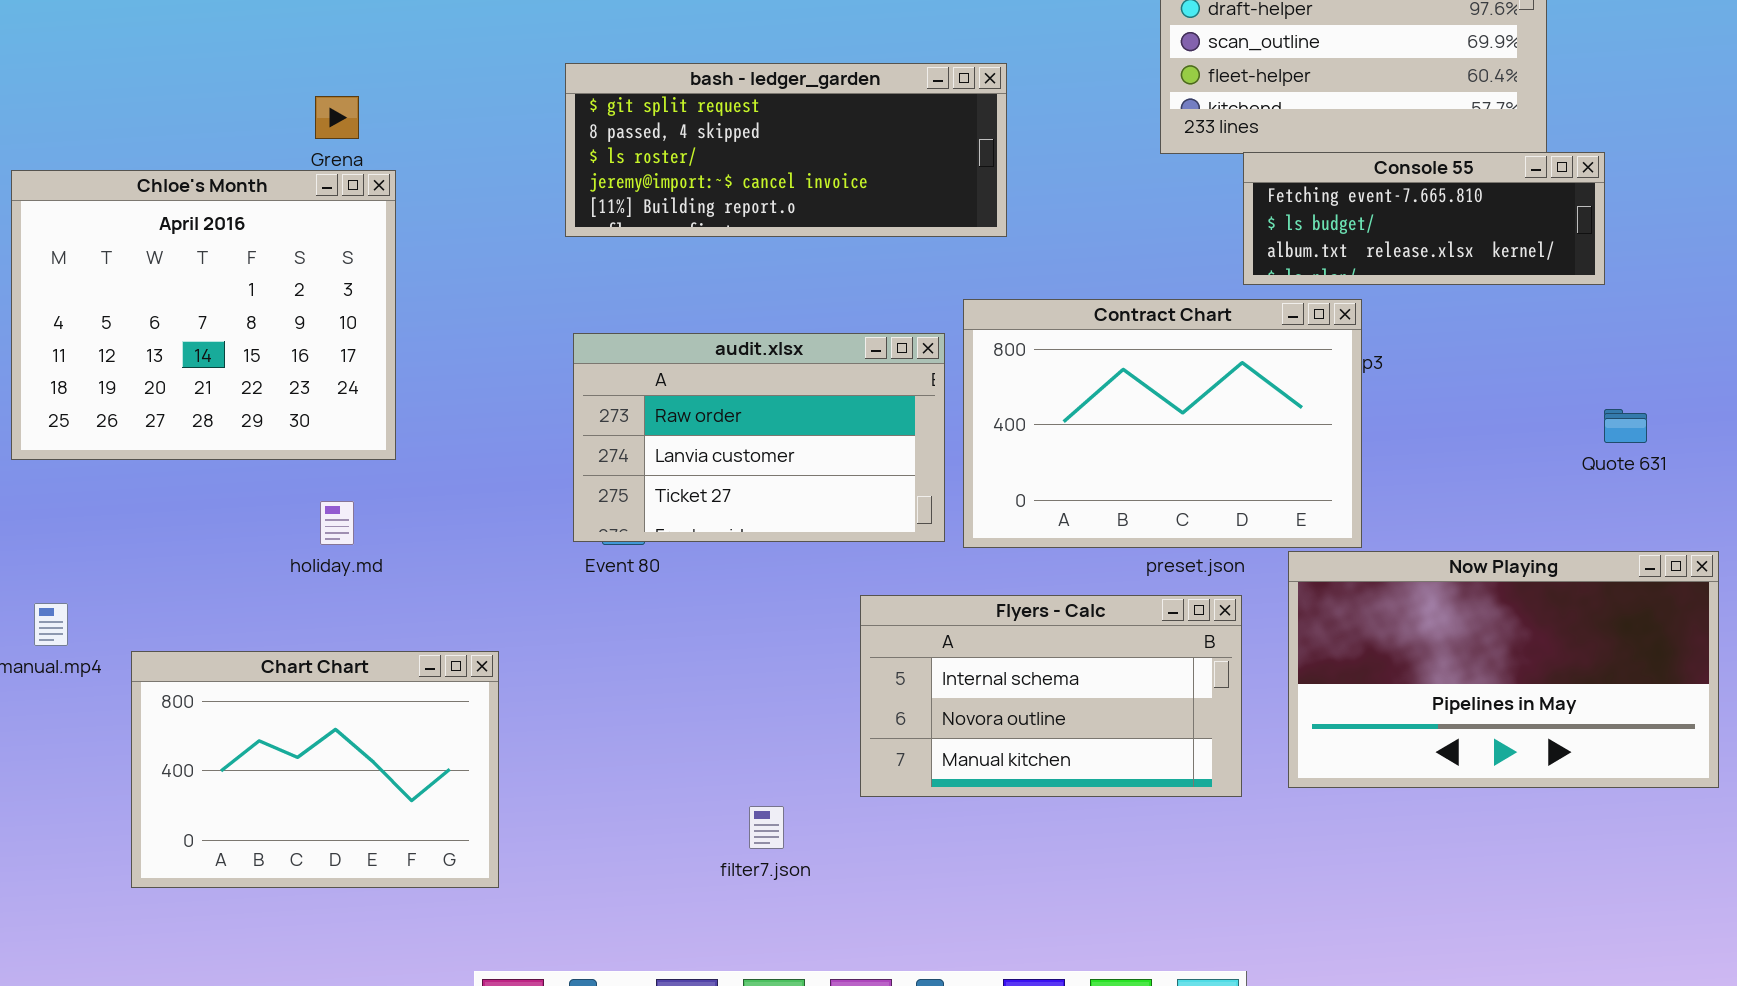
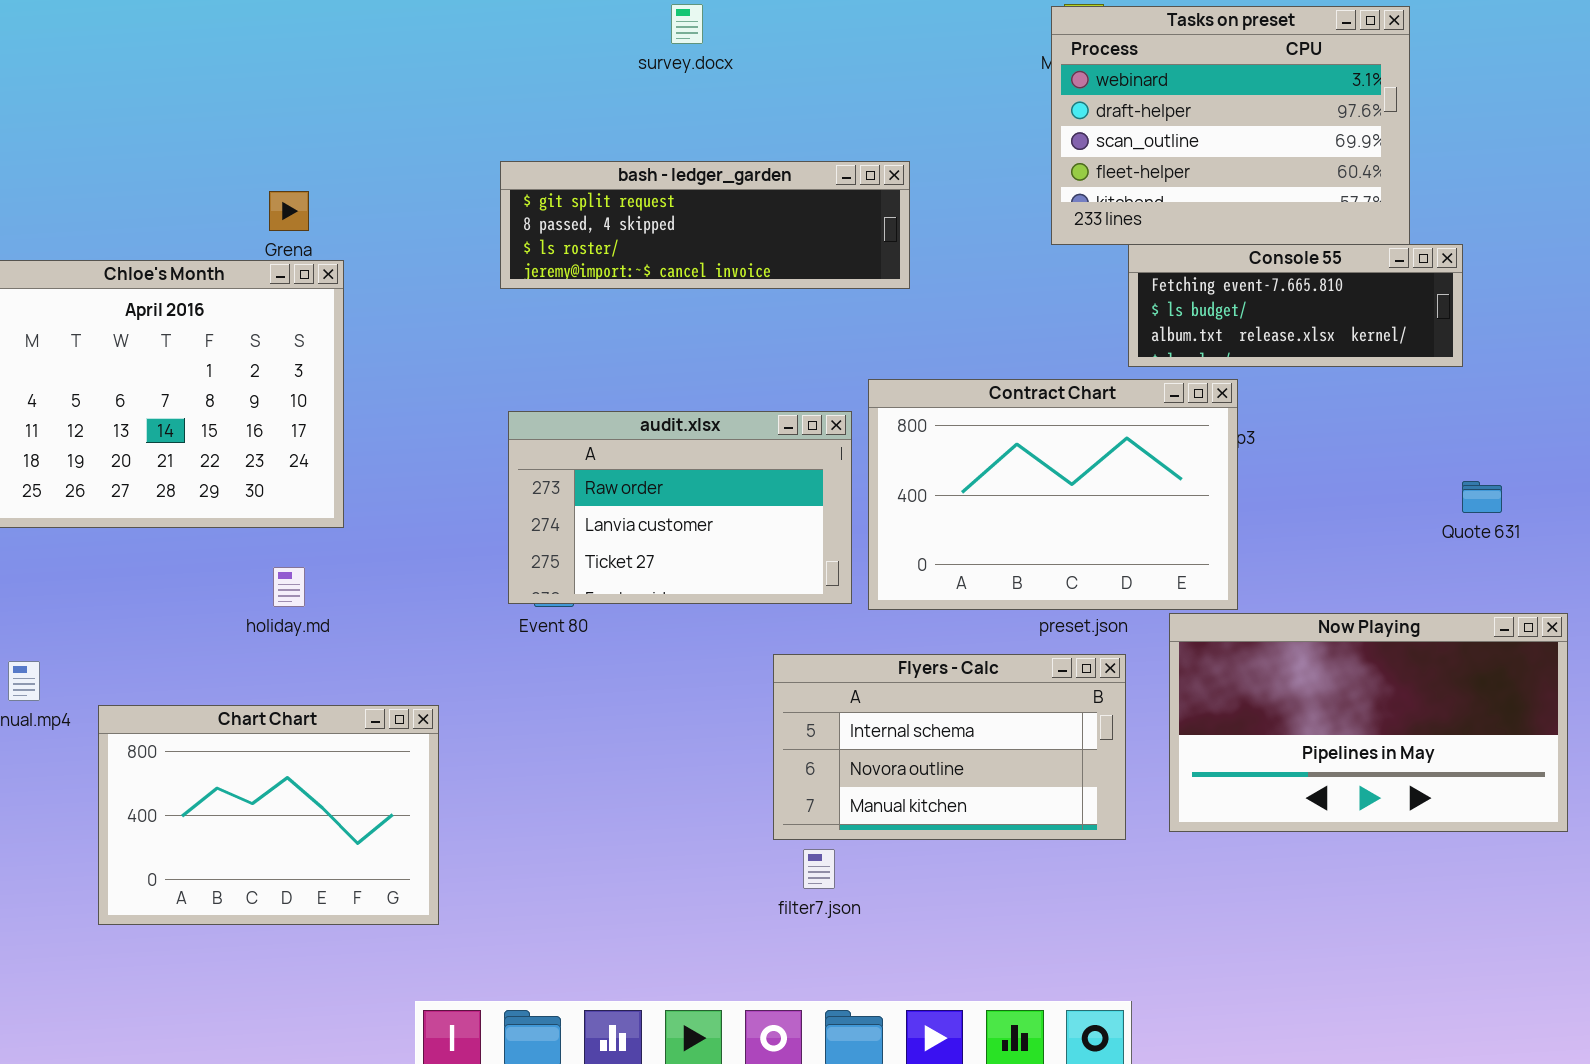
bash - ledger_garden: [565,63,1007,237] -> [500,161,910,289], resized
filter7.json: [749,806,784,849] -> [803,849,835,889], moved

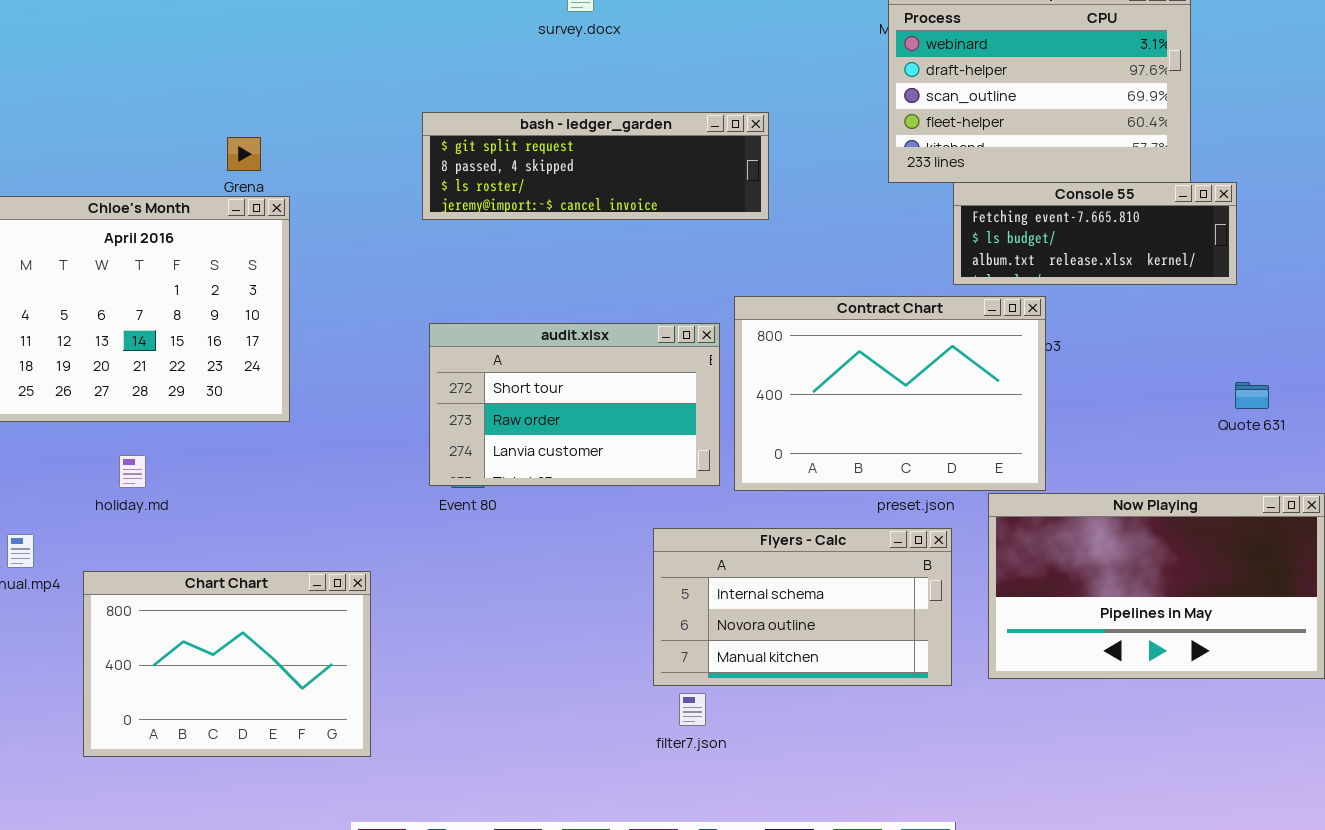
audit.xlsx: [508,411,852,604] -> [429,323,720,486], scrolled up 1 row
holiday.md: [273,567,305,607] -> [119,455,146,488], moved

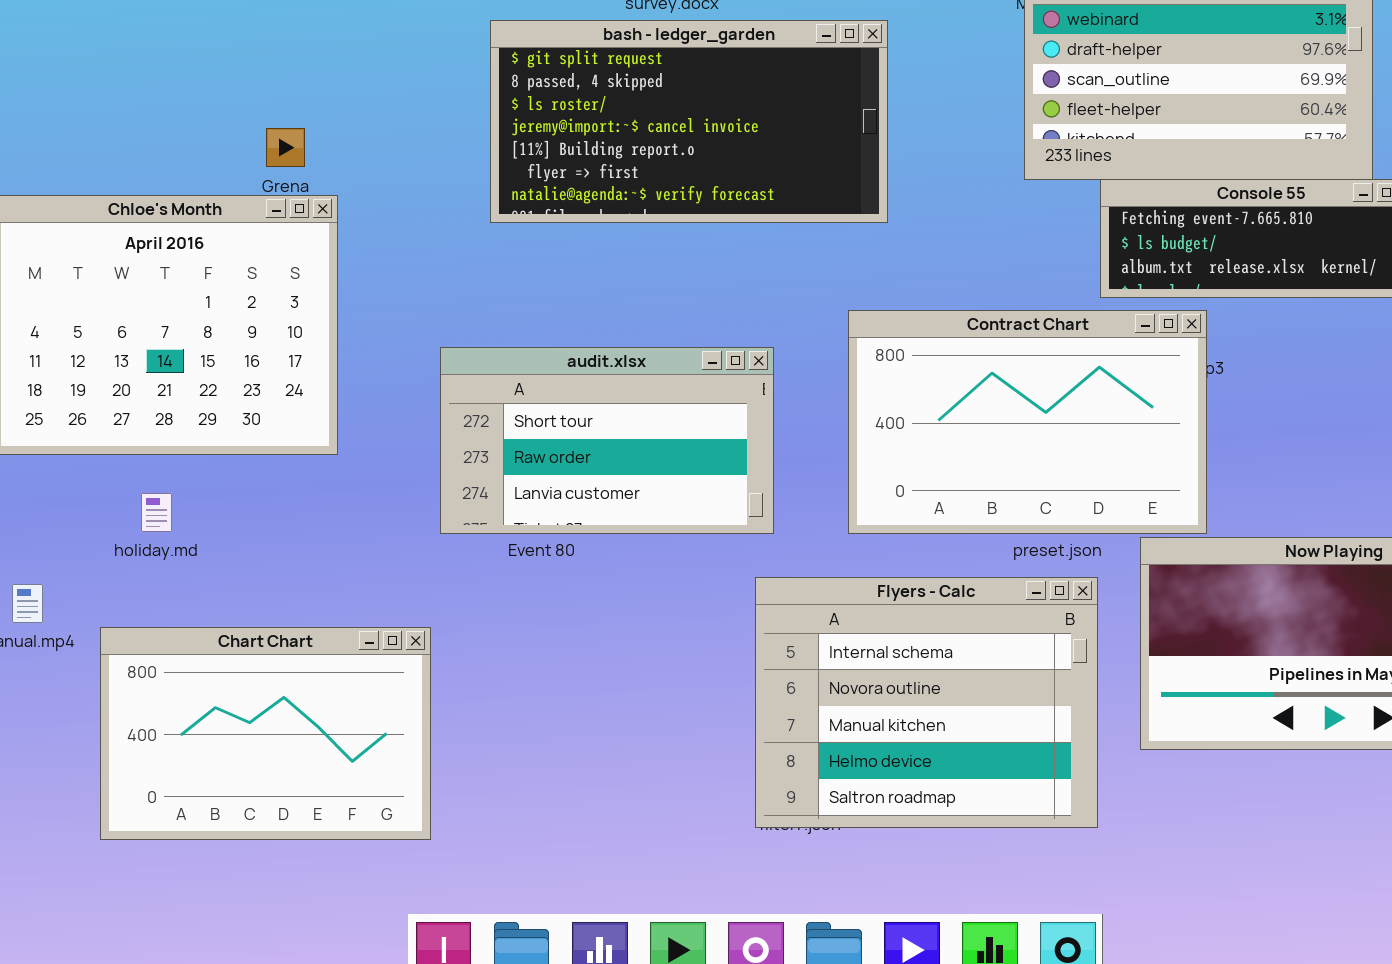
bash - ledger_garden: [422,112,769,220] -> [490,20,888,223], resized
audit.xlsx: [429,323,720,486] -> [440,347,774,534], moved
Flyers - Calc: [653,528,952,686] -> [755,577,1098,828], resized

